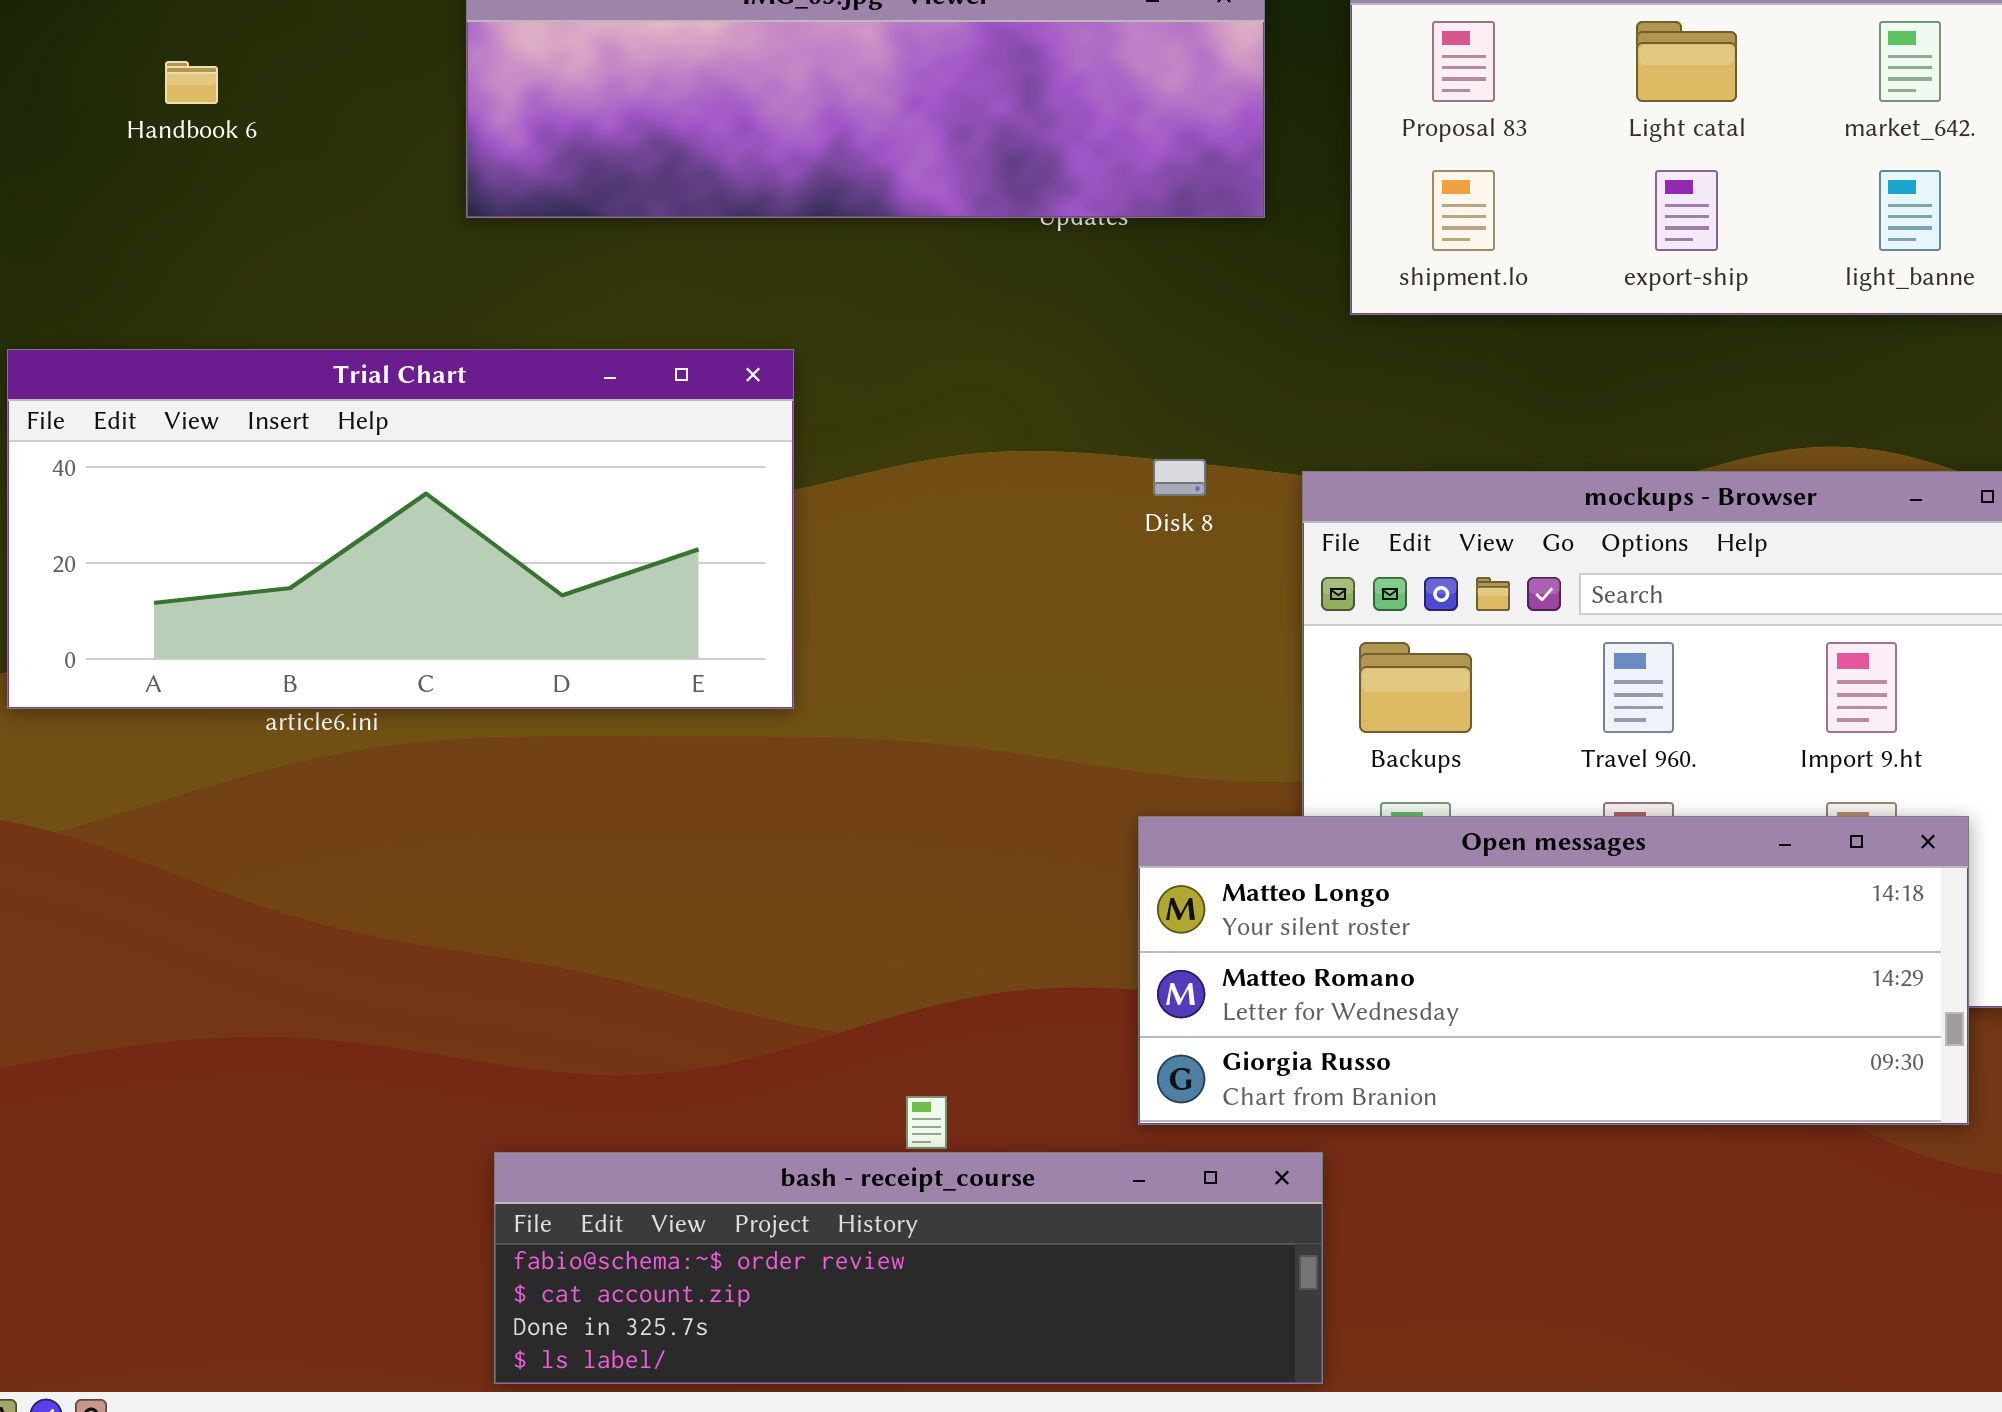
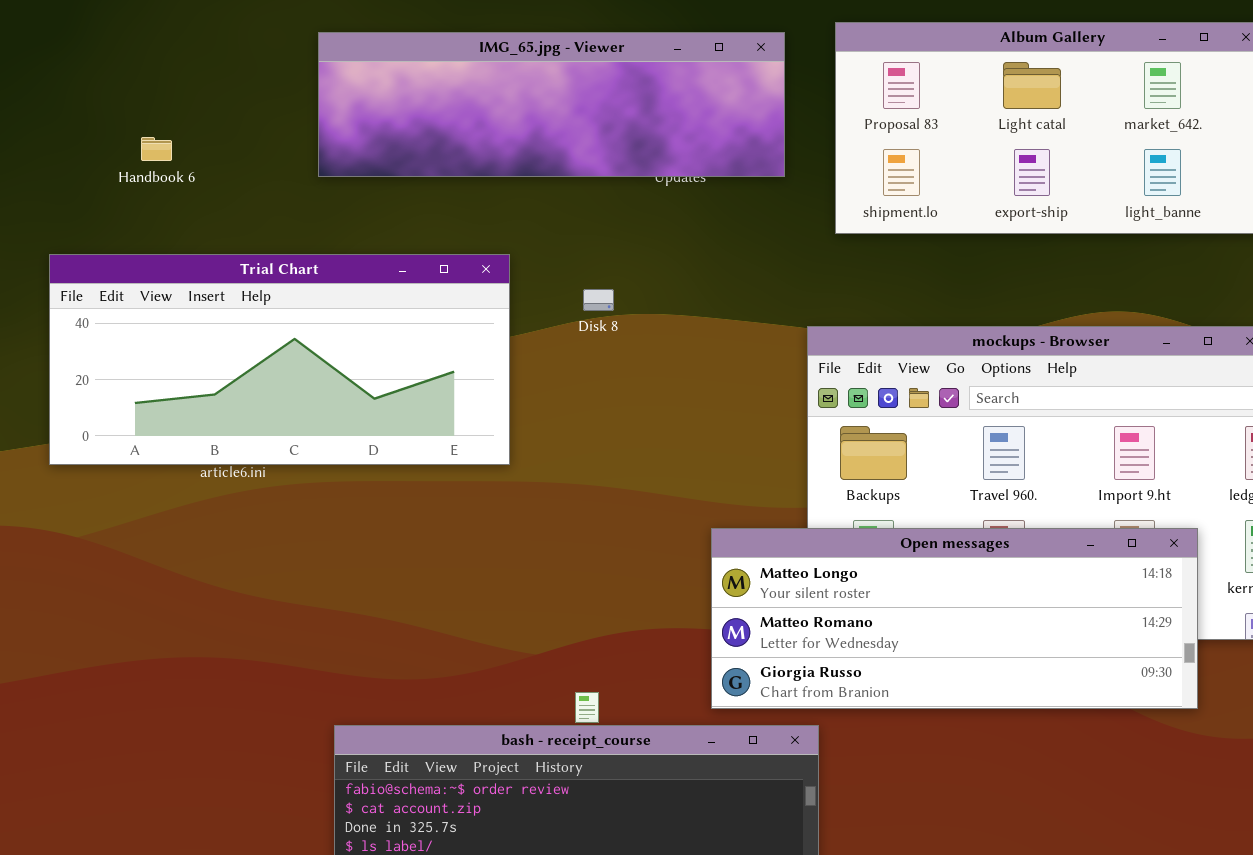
Handbook 6: [165,61,218,104] -> [141,137,172,161], moved
Disk 8: [1153,459,1206,496] -> [583,289,614,311], moved

